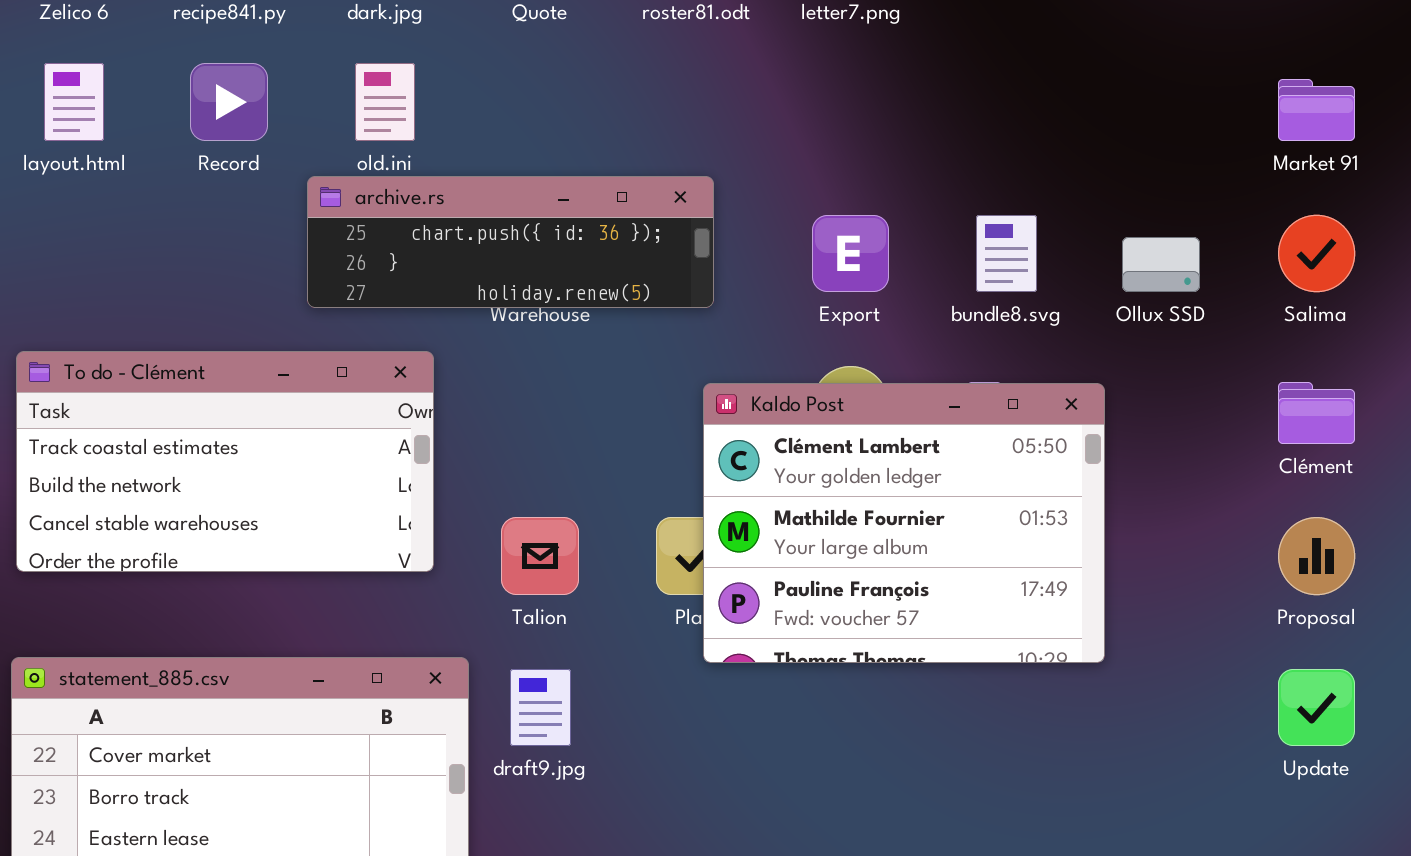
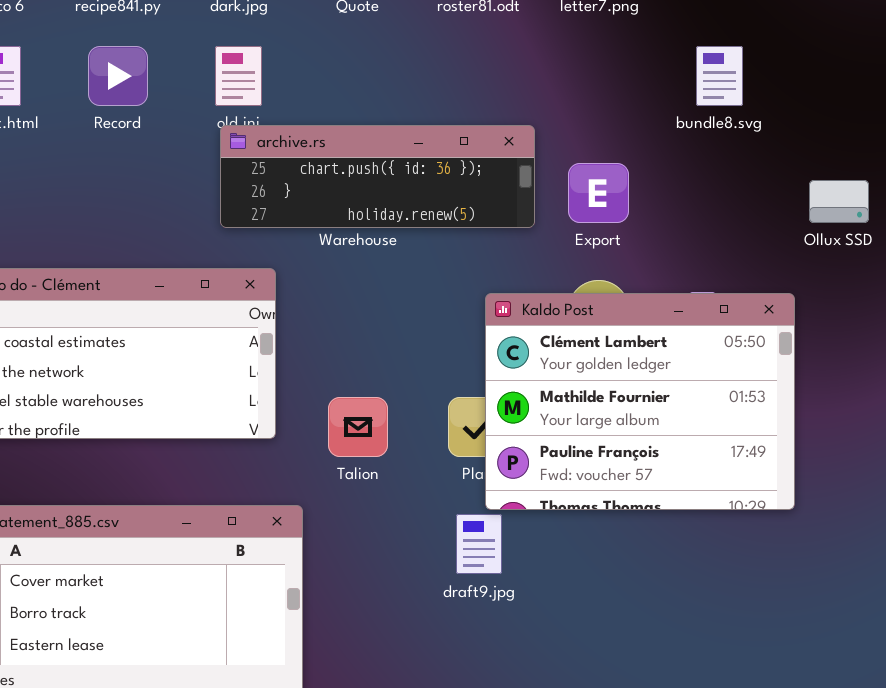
archive.rs: [307,176,714,308] -> [220,125,535,228], moved
bundle8.svg: [976,215,1037,292] -> [696,46,743,106], moved
draft9.jpg: [510,669,571,746] -> [456,514,502,574], moved

